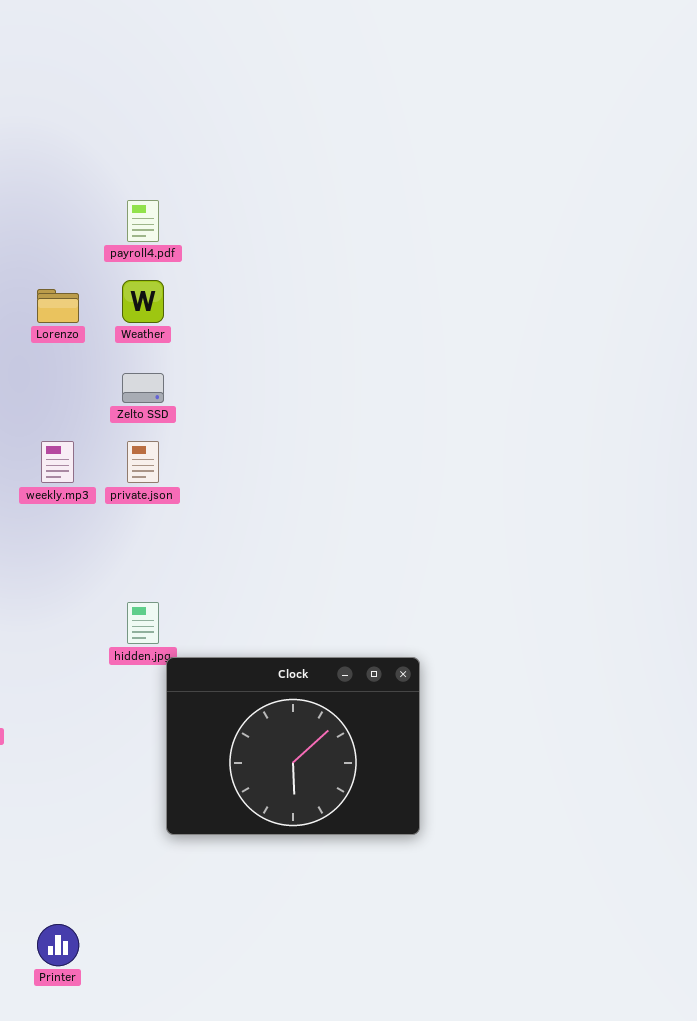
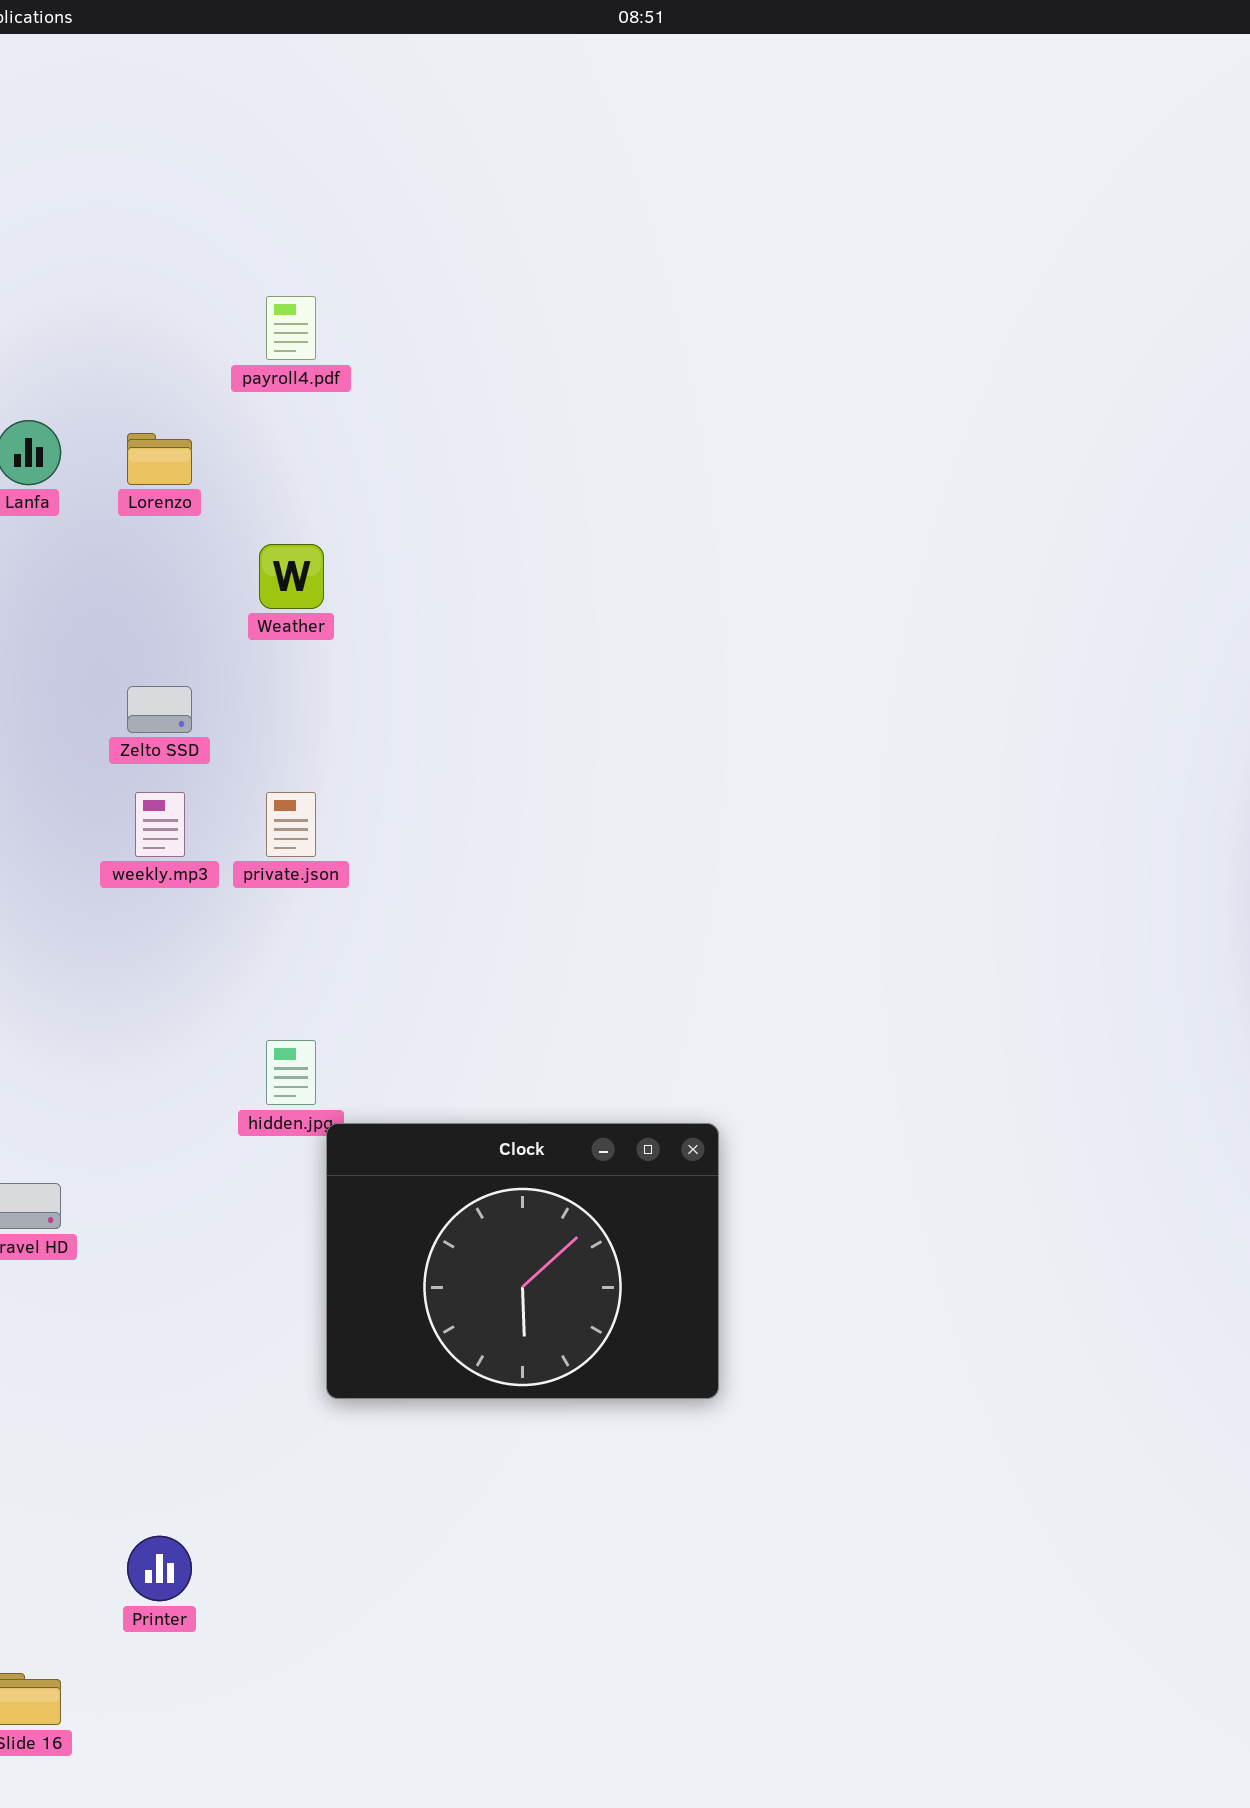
payroll4.pdf: [127,200,159,242] -> [266,296,316,360], moved
Lorenzo: [37,289,79,323] -> [127,433,192,485], moved
Zelto SSD: [122,373,164,403] -> [127,686,192,733], moved

